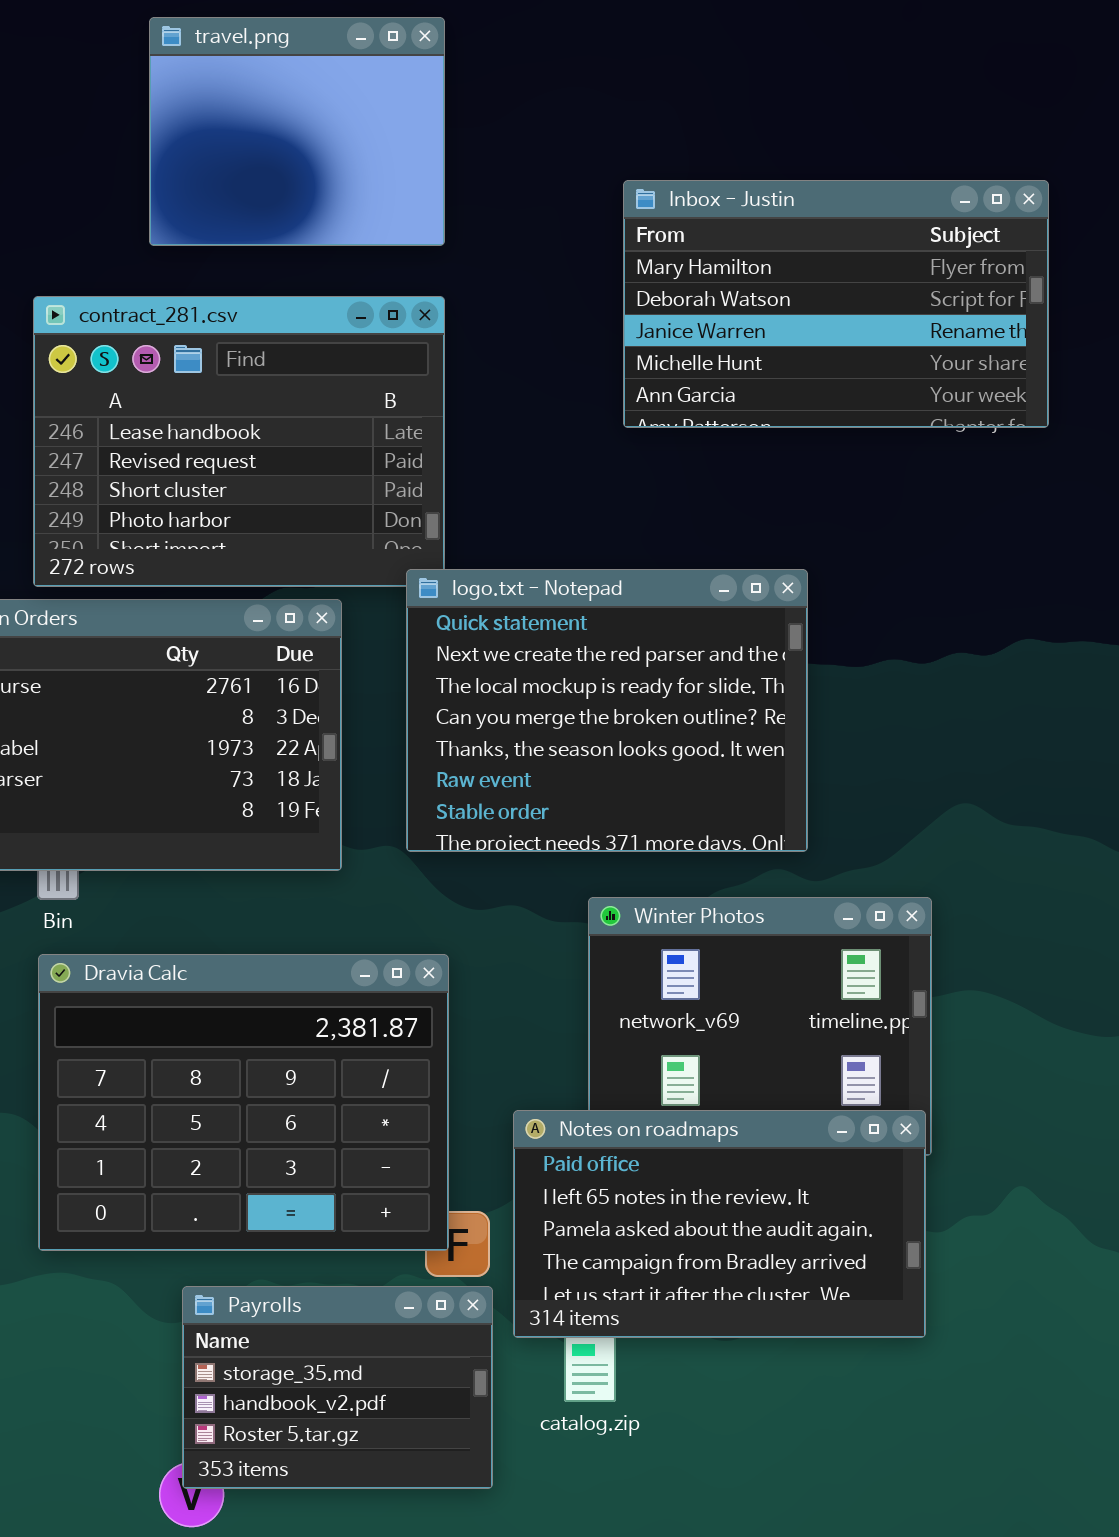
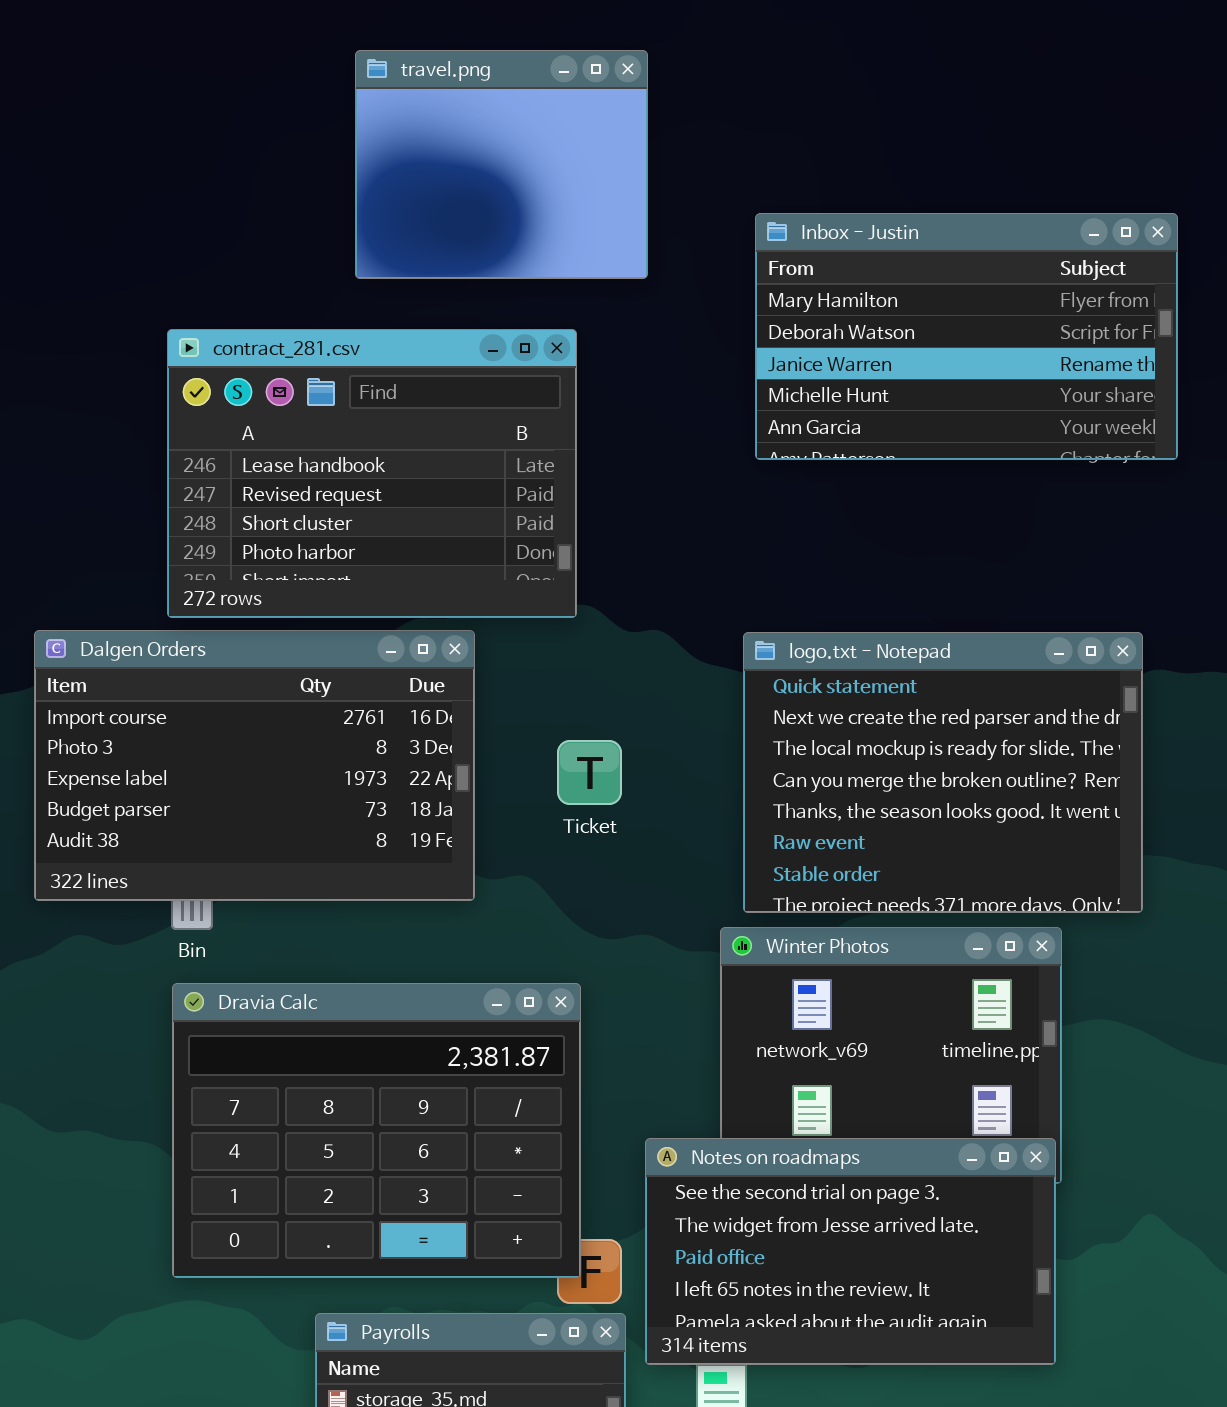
travel.png: [149,17,445,246] -> [355,50,648,279], moved
logo.txt - Notepad: [406,569,808,852] -> [743,632,1143,913], moved
Notes on roadmaps: [513,1110,926,1338] -> [645,1138,1056,1365], scrolled up 2 rows

